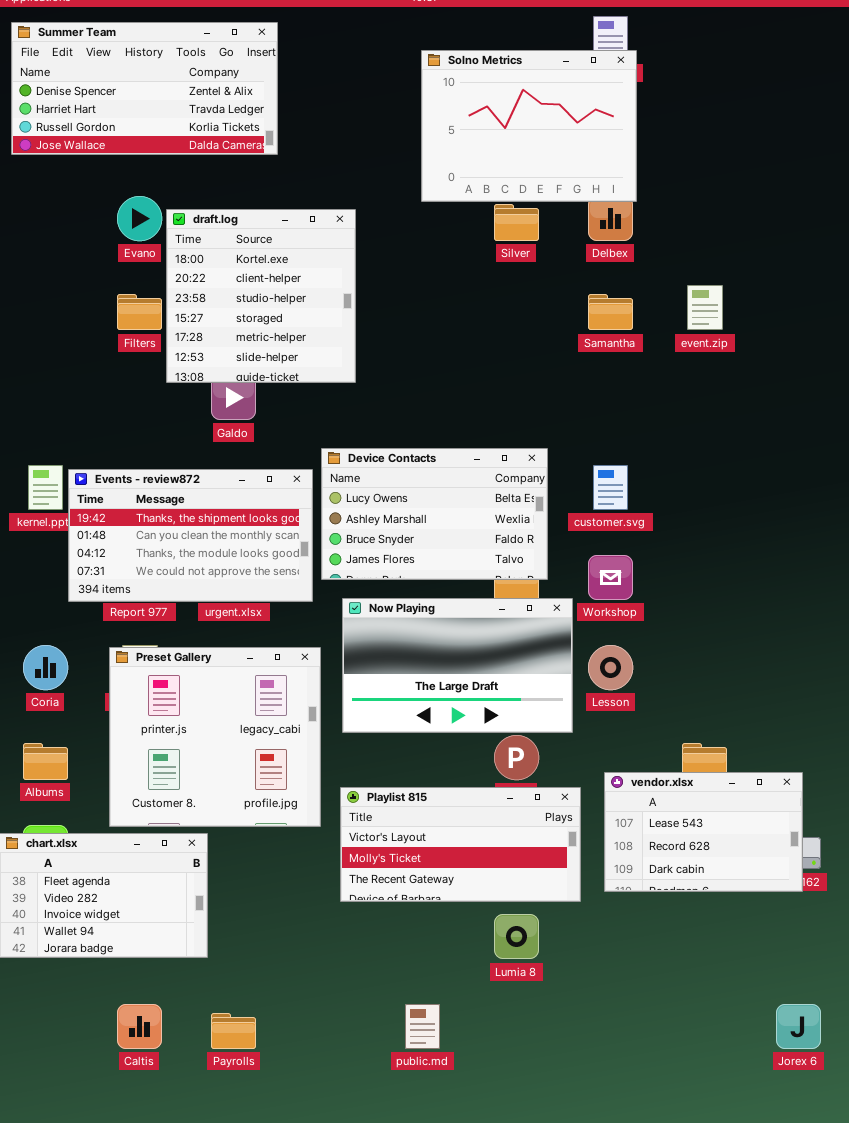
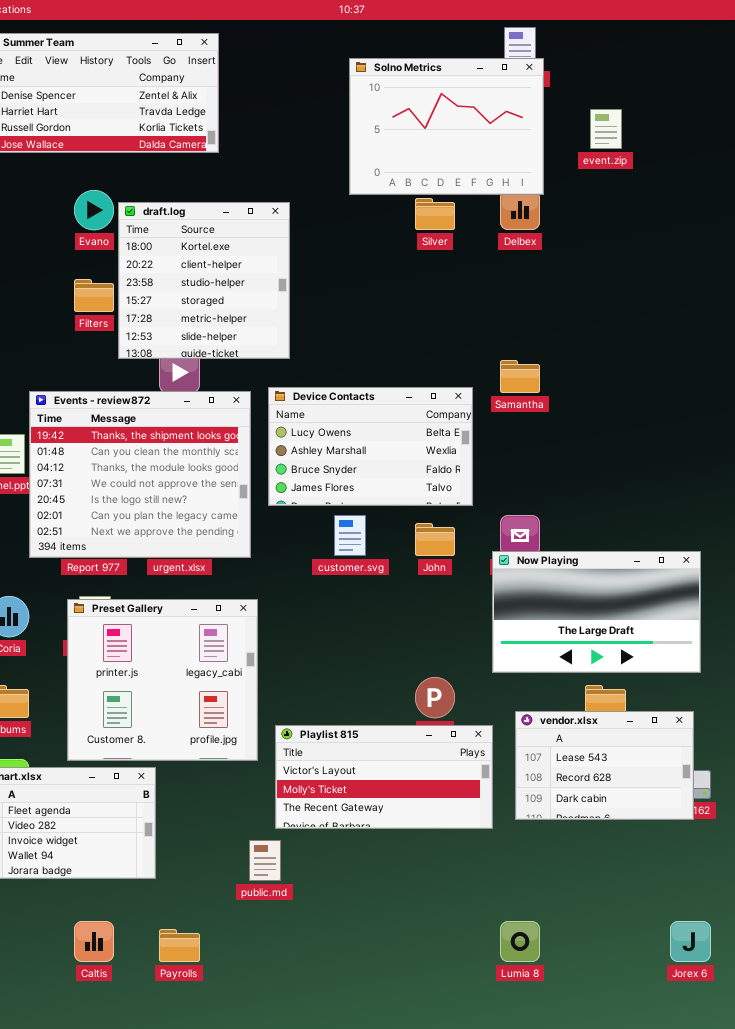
event.zip: [687,285,723,330] -> [590,109,622,149], moved
Samantha: [588,294,633,330] -> [500,360,540,393], moved
Device Contacts: [321,448,548,580] -> [268,387,473,506], moved
customer.svg: [593,465,628,510] -> [334,515,366,556], moved
Events - review872: [68,469,313,602] -> [29,391,251,558], resized
Now Playing: [342,598,573,733] -> [492,551,701,673], moved
Lumia 8: [494,914,539,959] -> [500,921,540,962], moved
public.md: [405,1004,440,1049] -> [249,840,281,881], moved

